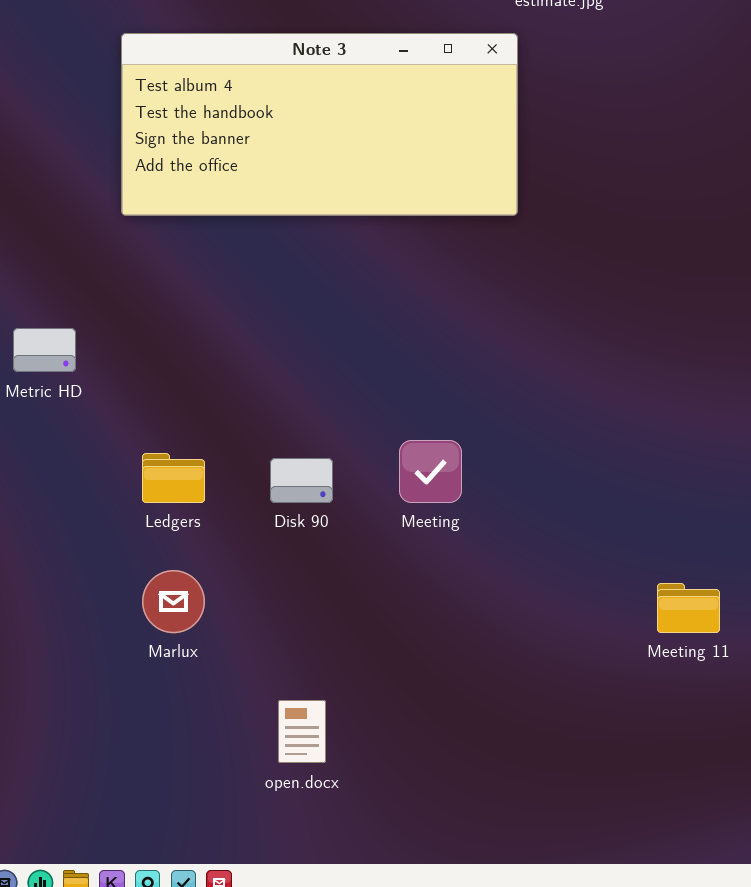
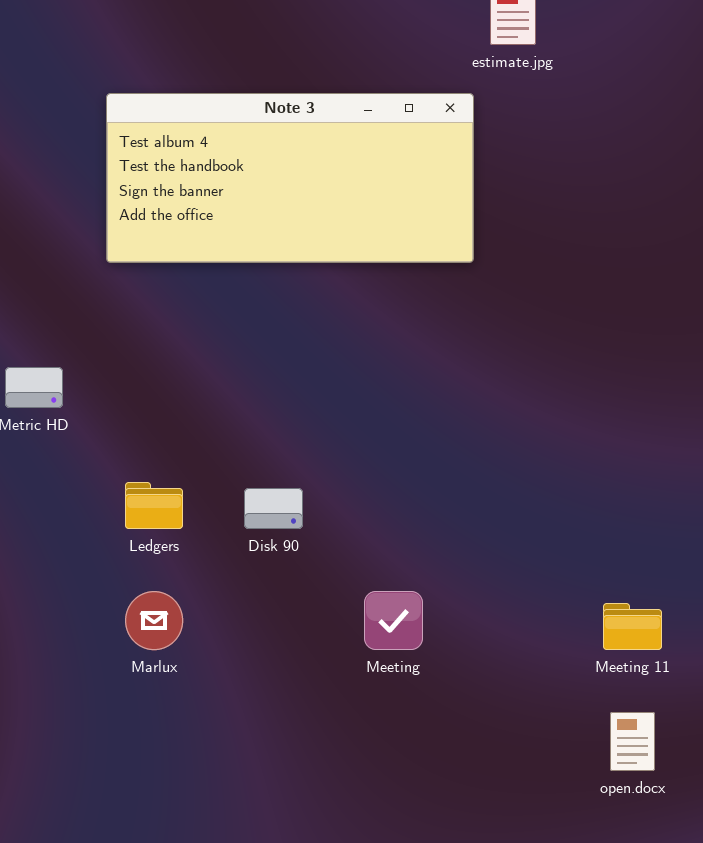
Meeting: [399,440,462,503] -> [364,591,423,650], moved
open.docx: [278,700,326,763] -> [610,712,655,771], moved

